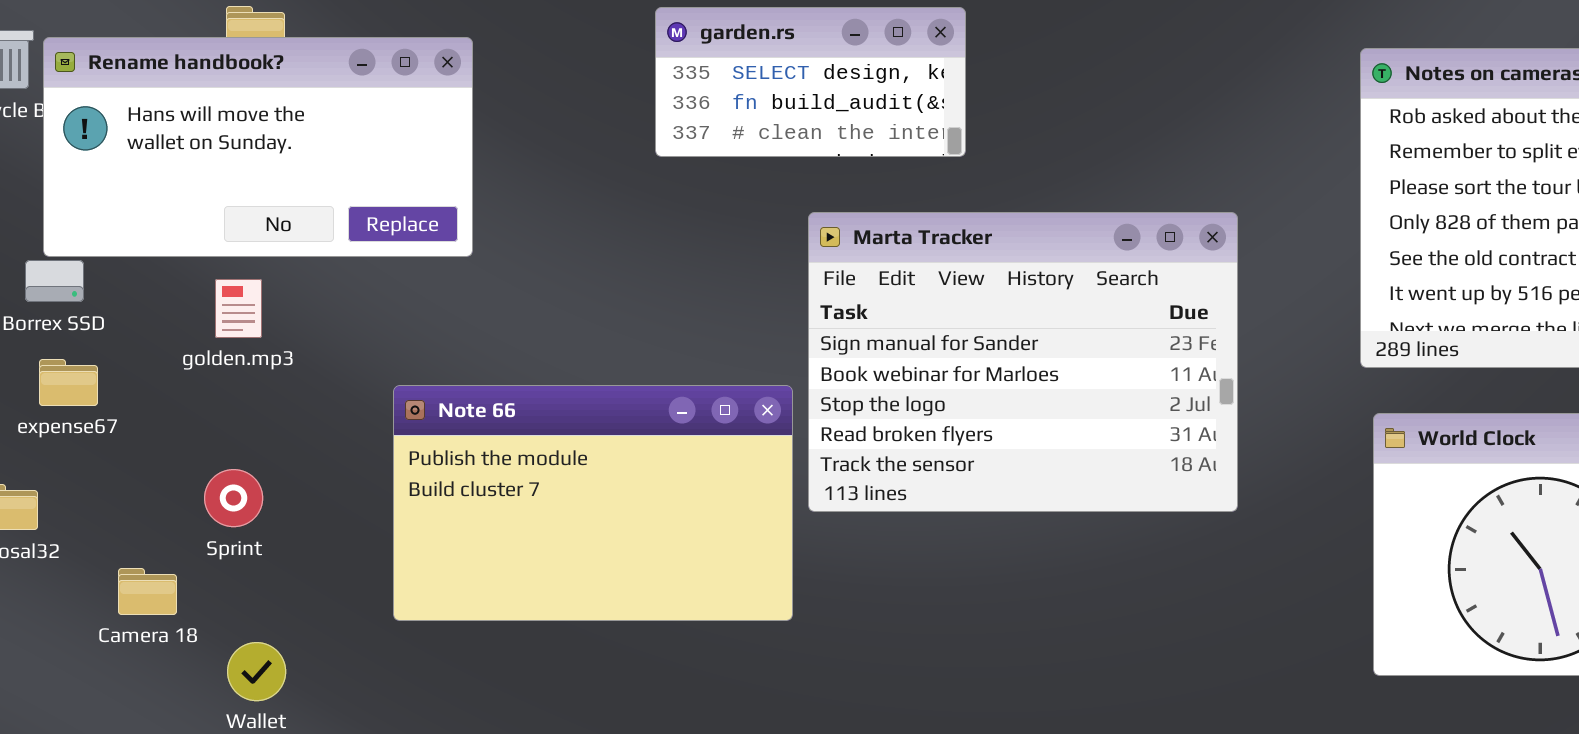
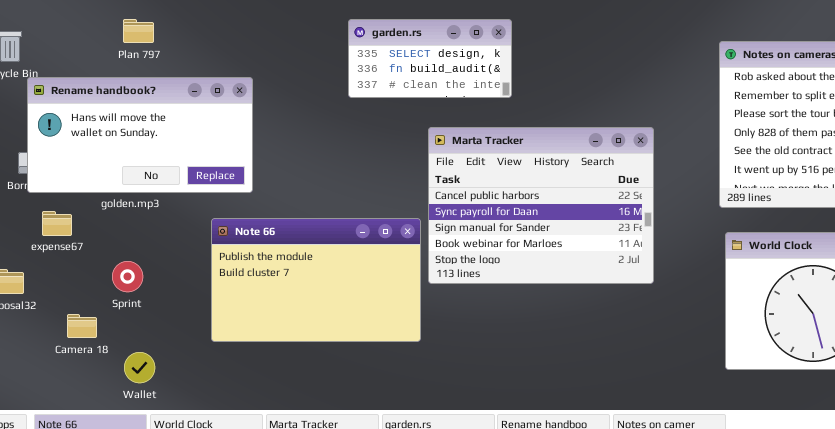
Rename handbook?: [43,37,473,257] -> [27,77,253,193], moved
Marta Tracker: [808,212,1238,512] -> [428,127,654,284], scrolled up 2 rows
expense67: [39,359,98,406] -> [42,211,72,236], moved

